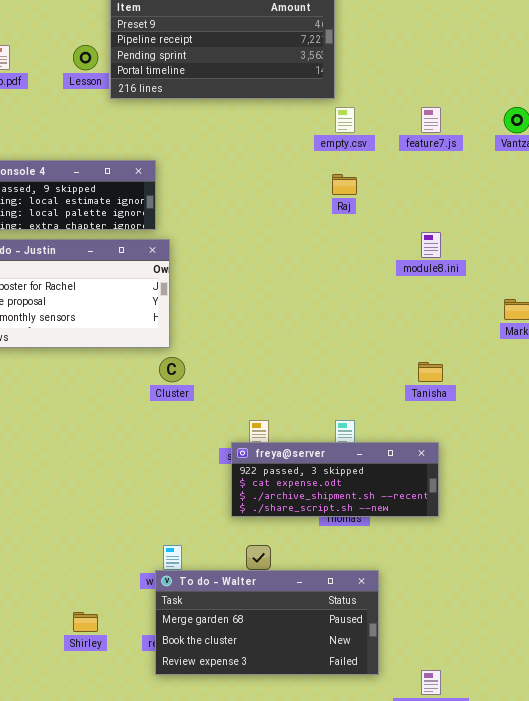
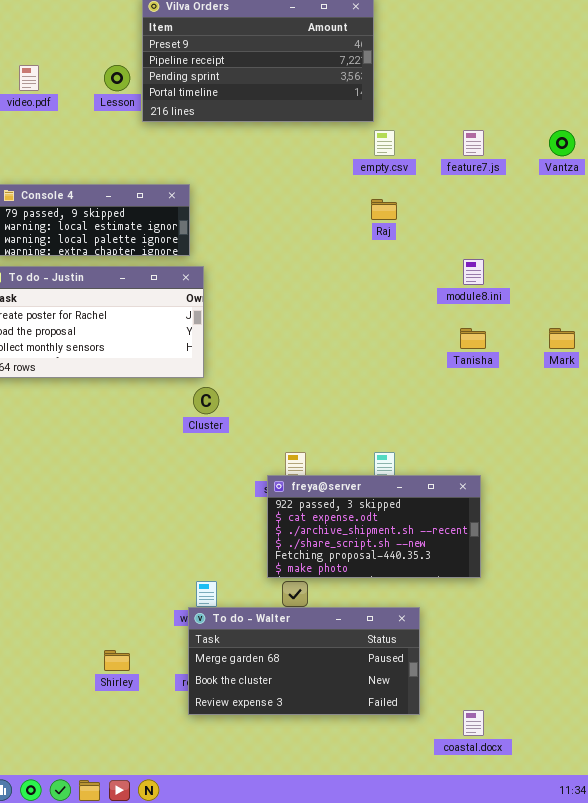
Tanisha: [418,362,443,382] -> [460,328,486,349], moved
freya@server: [231,442,439,517] -> [267,475,481,578], resized

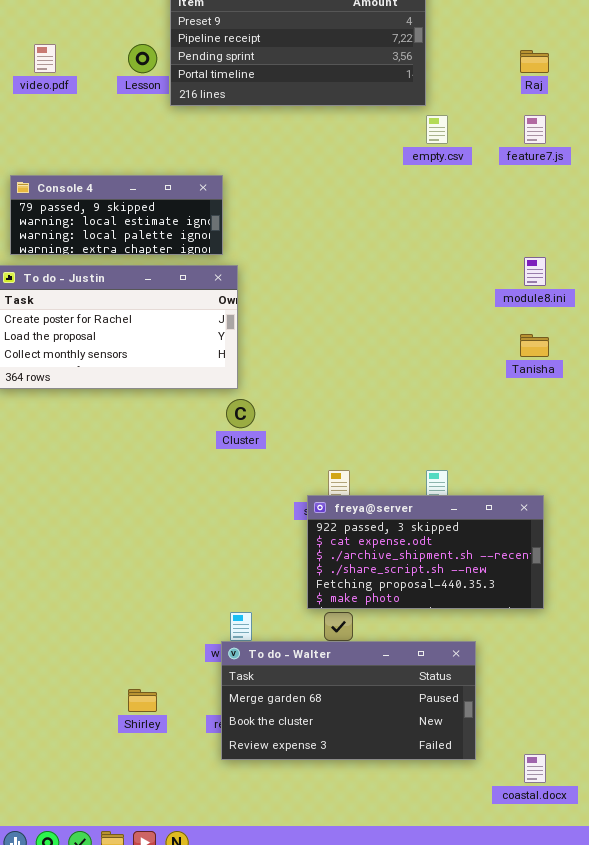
Raj: [371,199,397,220] -> [520,50,549,73], moved

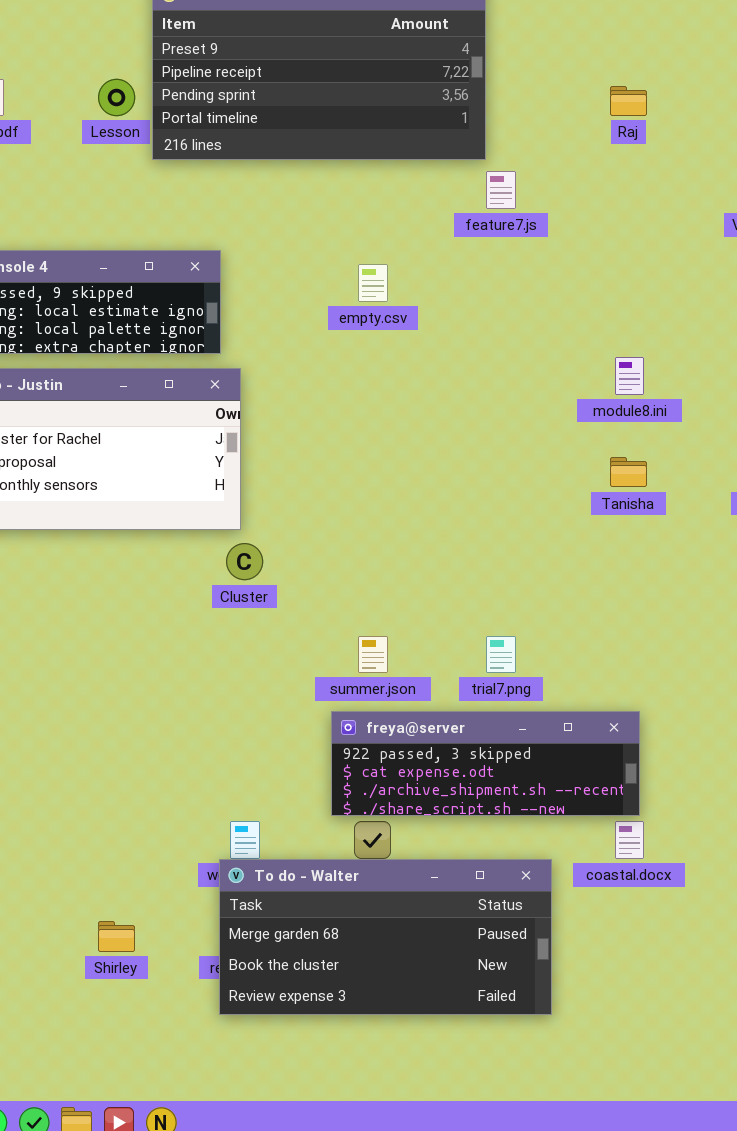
empty.csv: [426,115,448,144] -> [358,264,388,302], moved
feature7.js: [524,115,546,144] -> [486,171,516,209], moved
freya@server: [307,495,544,609] -> [331,711,640,816], resized
coastal.docx: [524,754,546,783] -> [615,821,644,859], moved

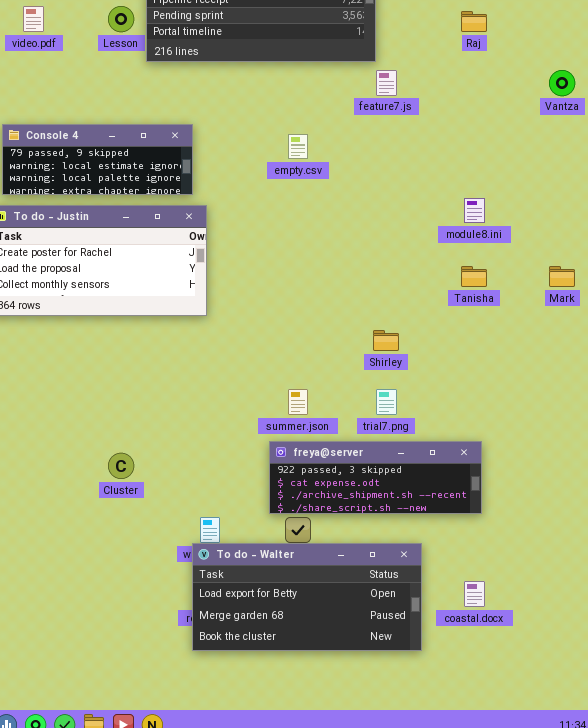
Cluster: [226,543,263,580] -> [108,453,134,479], moved
coastal.docx: [615,821,644,859] -> [464,581,485,607], moved
To do - Walter: [219,859,552,1015] -> [192,543,422,651], scrolled up 1 row
Shirley: [98,921,135,952] -> [373,330,399,351], moved

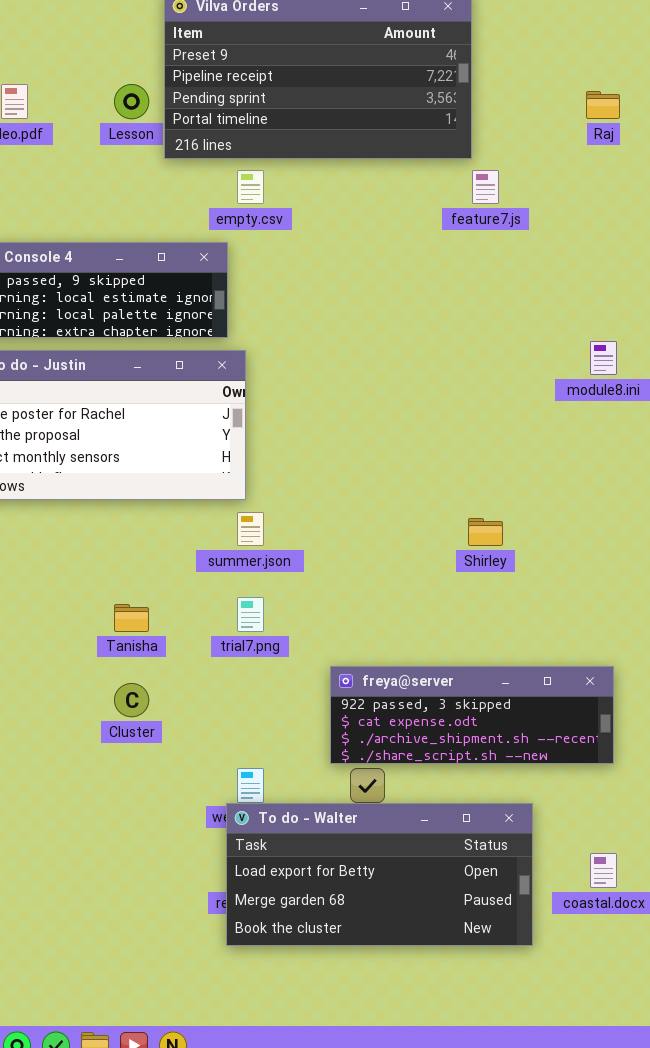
empty.csv: [288,134,308,159] -> [237,170,264,204], moved
Tanisha: [461,266,487,287] -> [114,604,149,632], moved
summer.json: [288,389,308,415] -> [237,512,264,546], moved
trial7.png: [376,389,397,415] -> [237,597,264,632], moved

